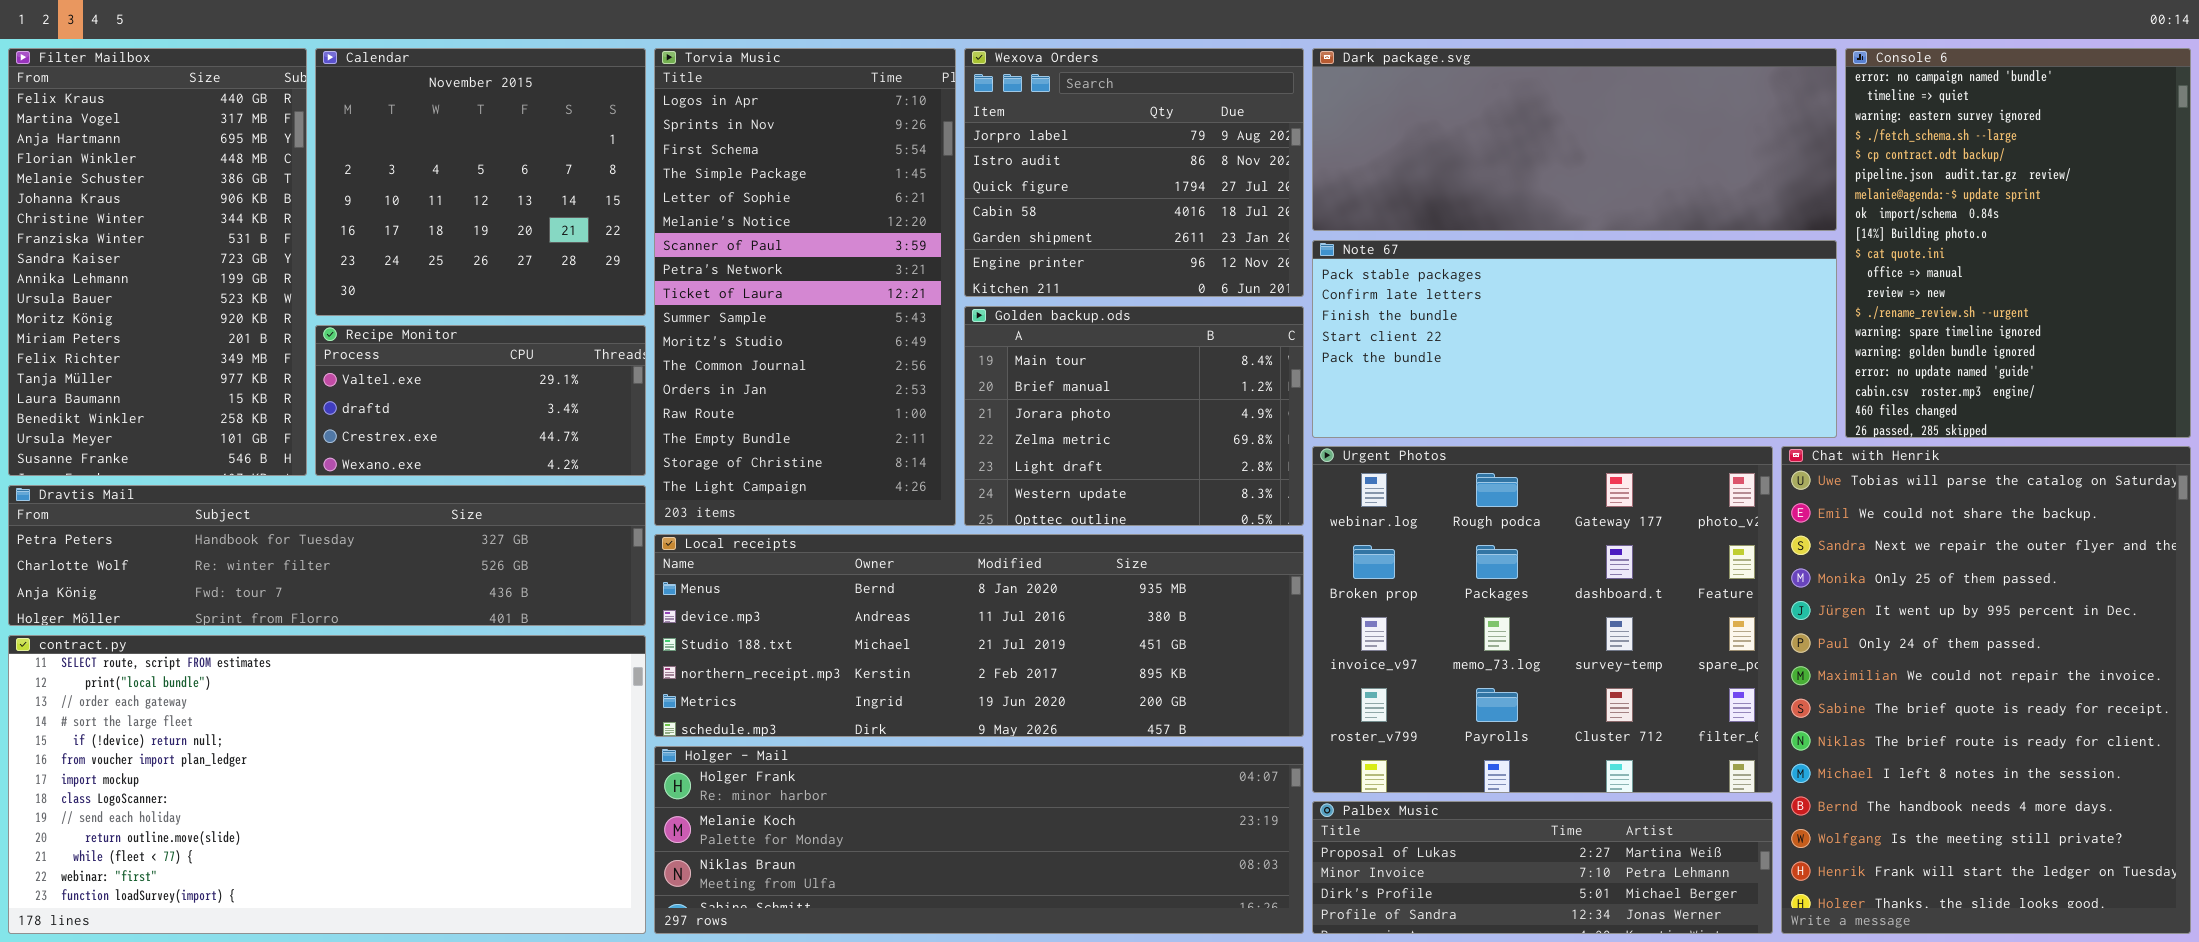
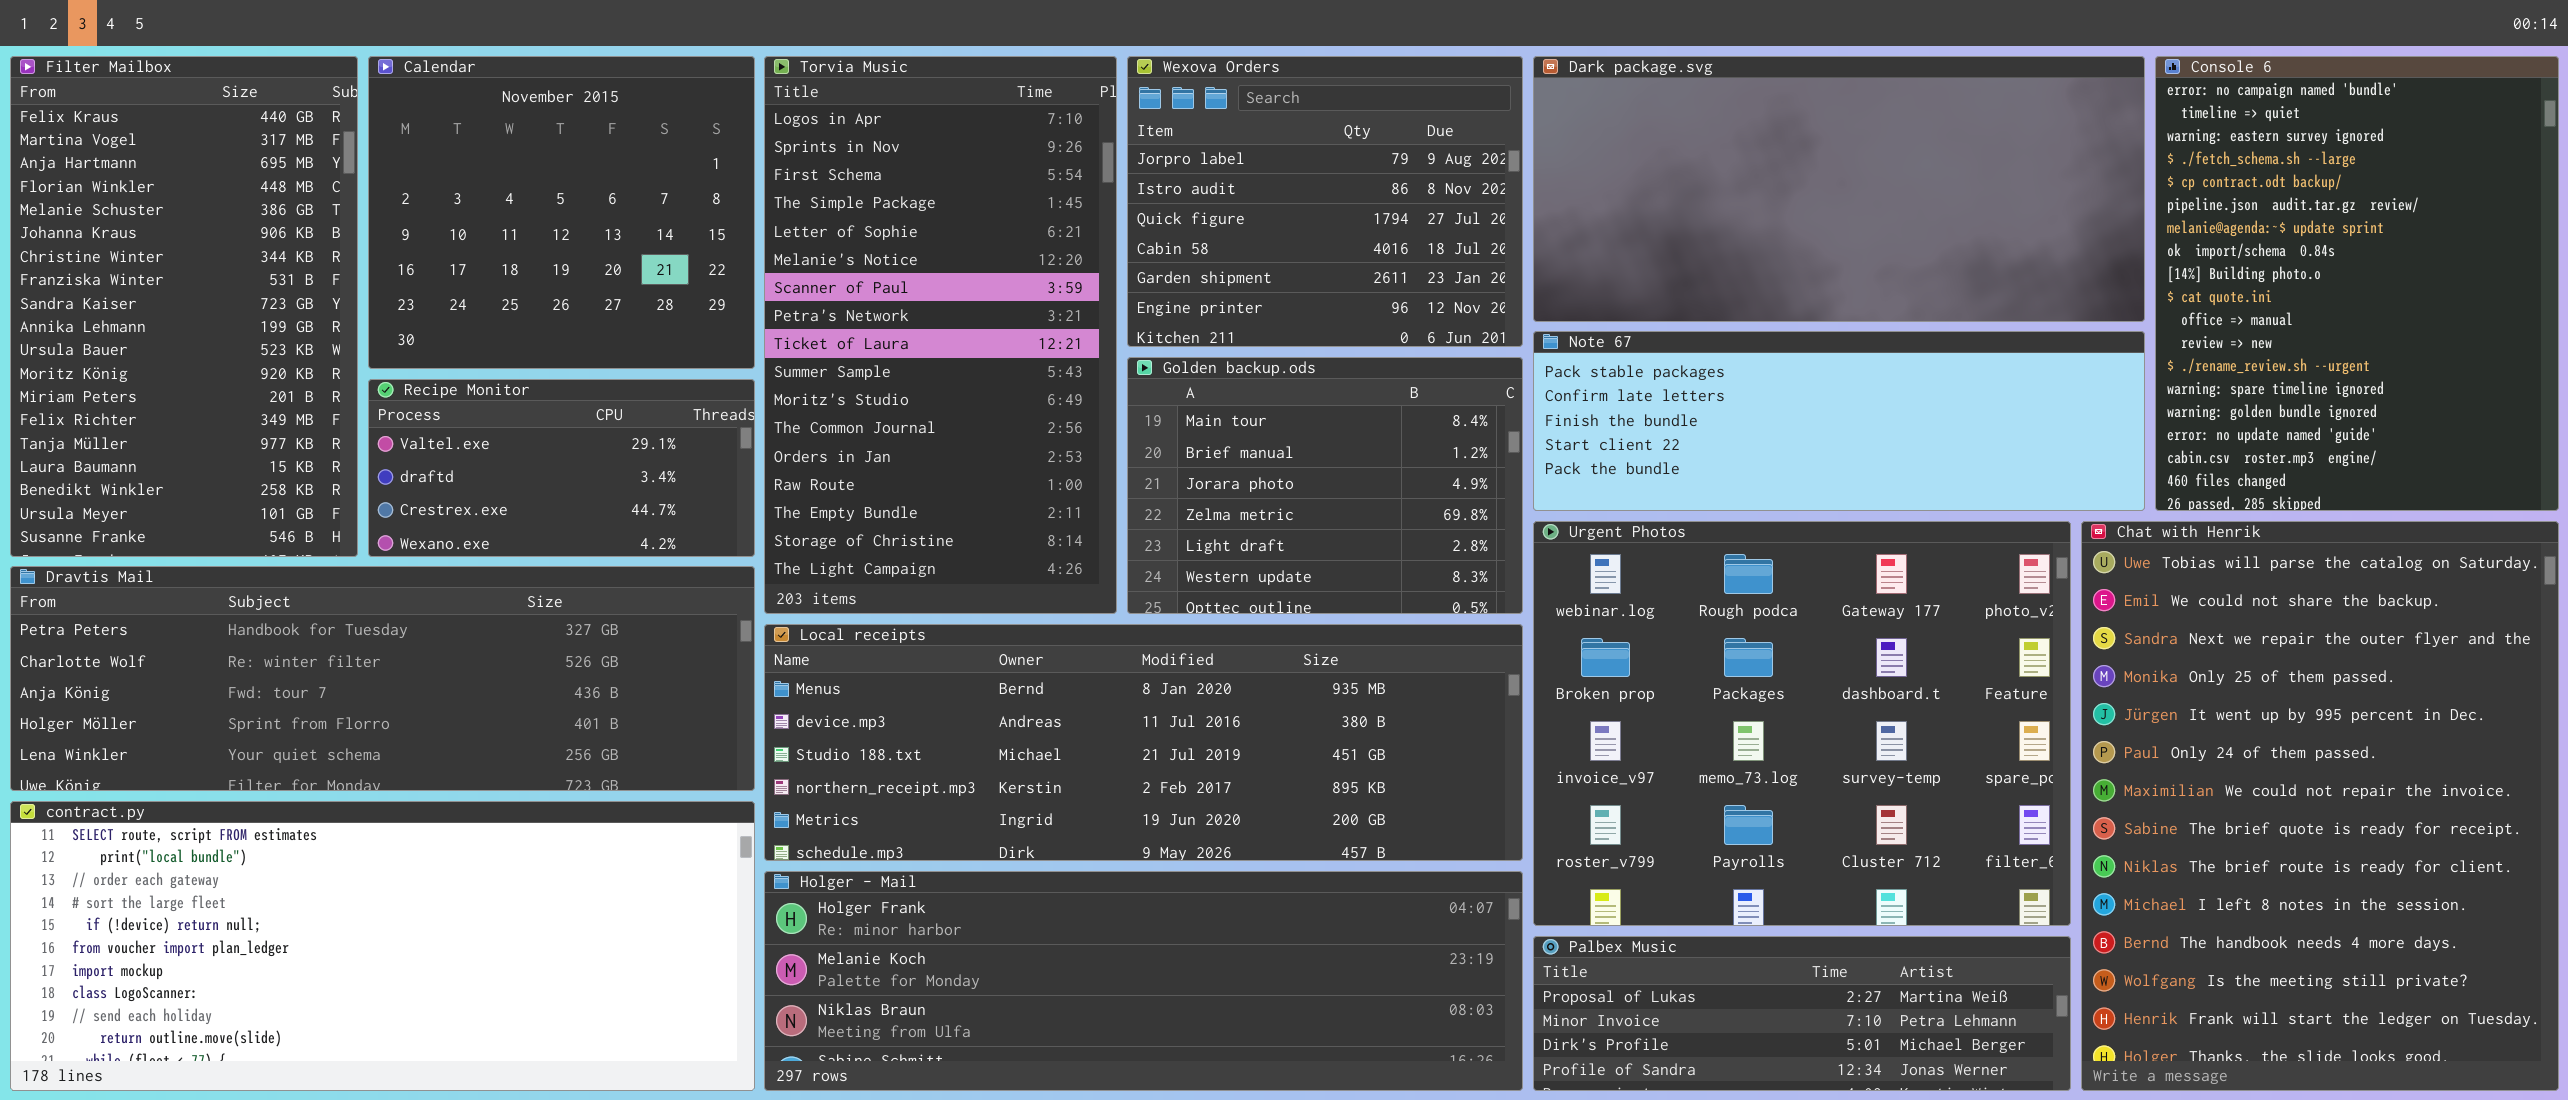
Dark package.svg: [1312,48,1837,231] -> [1533,56,2145,322], resized
Note 67: [1312,240,1837,438] -> [1533,331,2145,511], resized
Dravtis Mail: [8,485,646,626] -> [10,566,755,791], resized
contract.py: [8,635,646,934] -> [10,801,755,1091], resized

